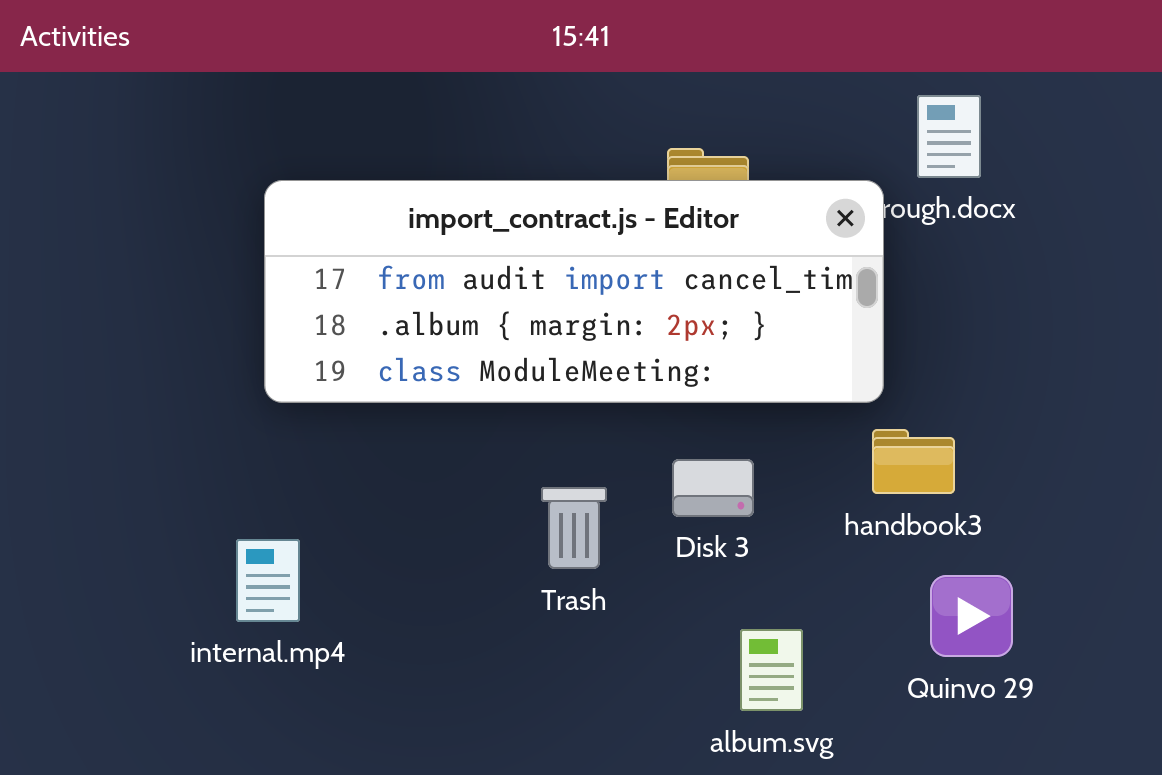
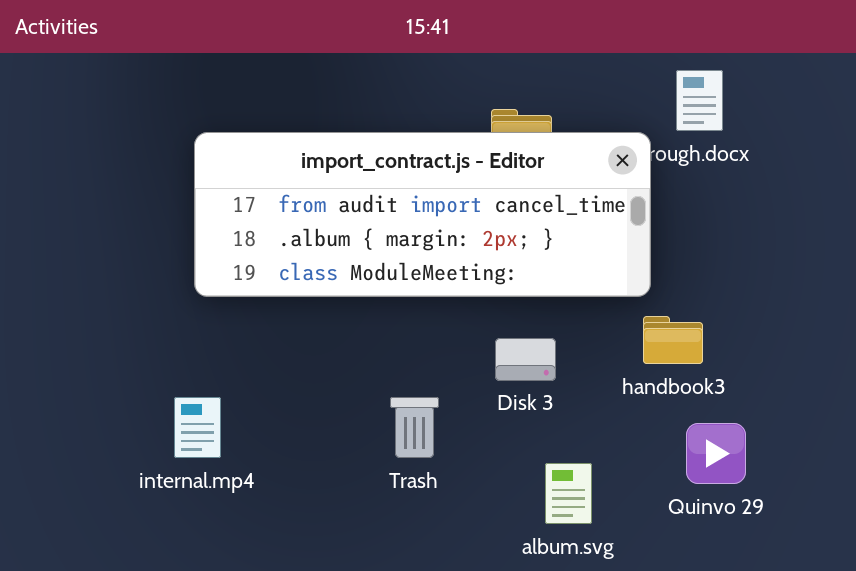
Trash: [541,487,607,569] -> [390,397,439,458], moved

